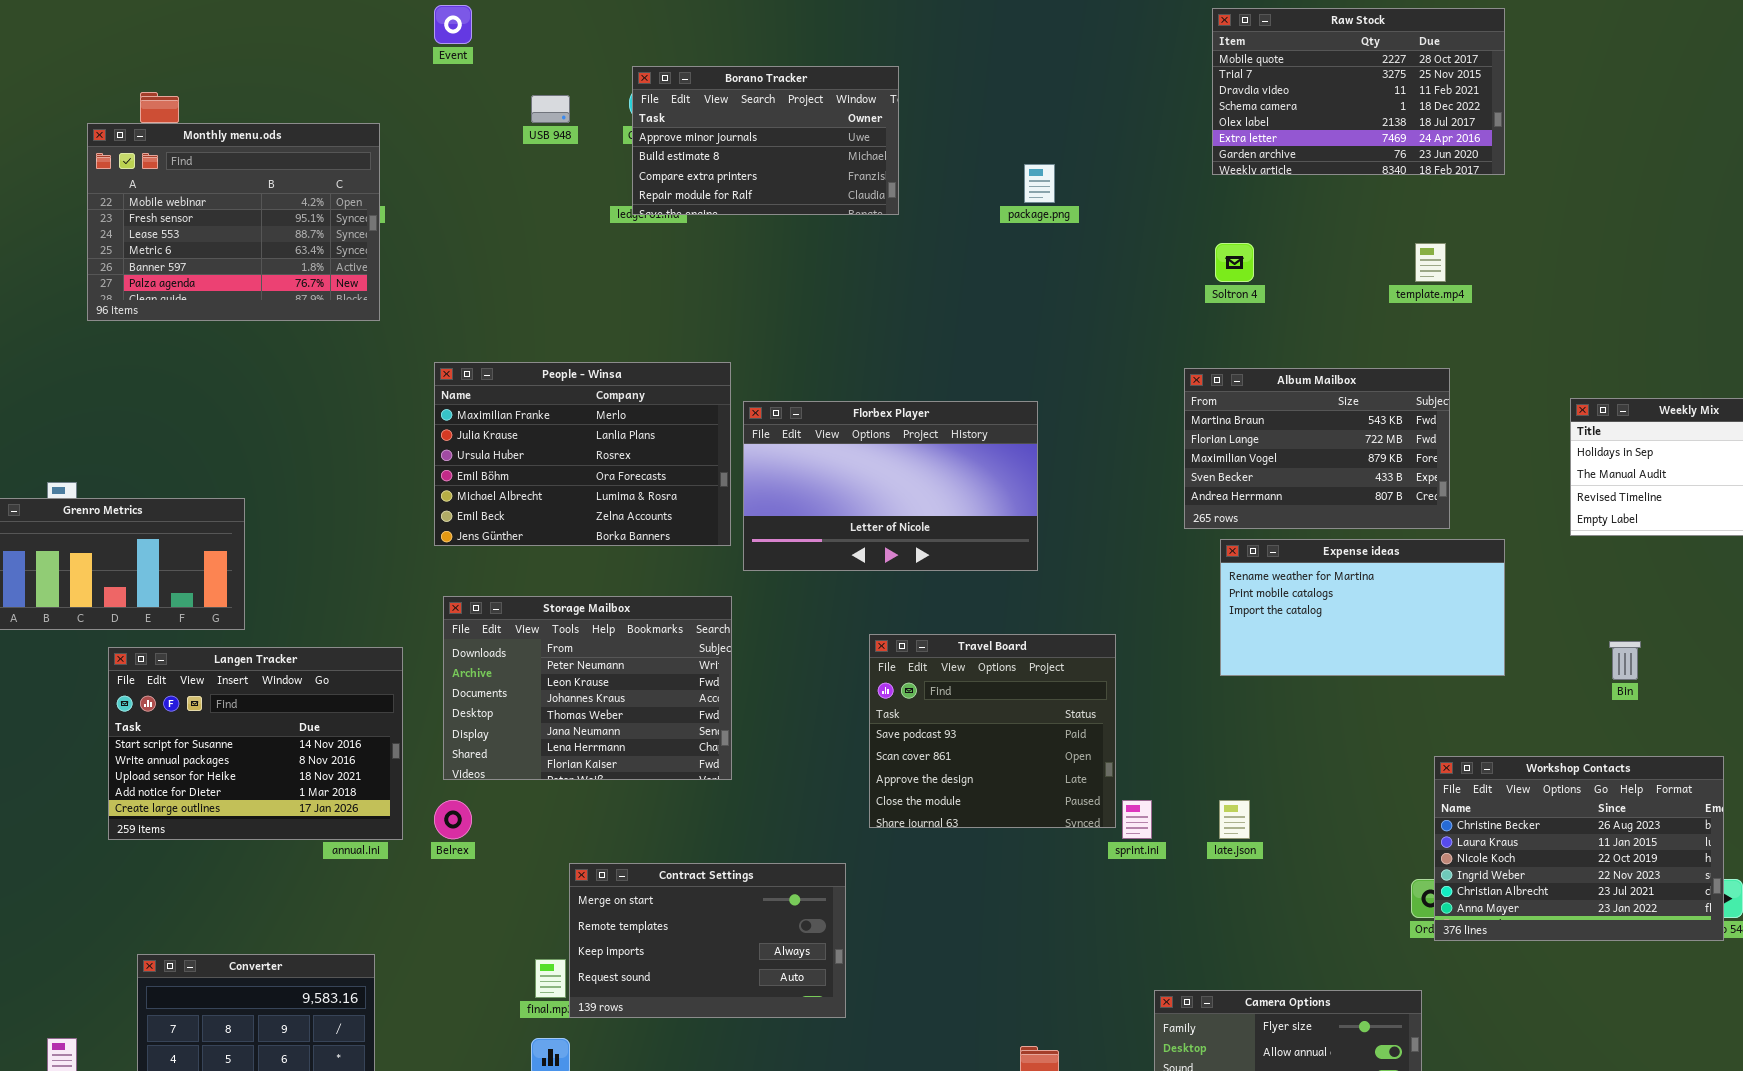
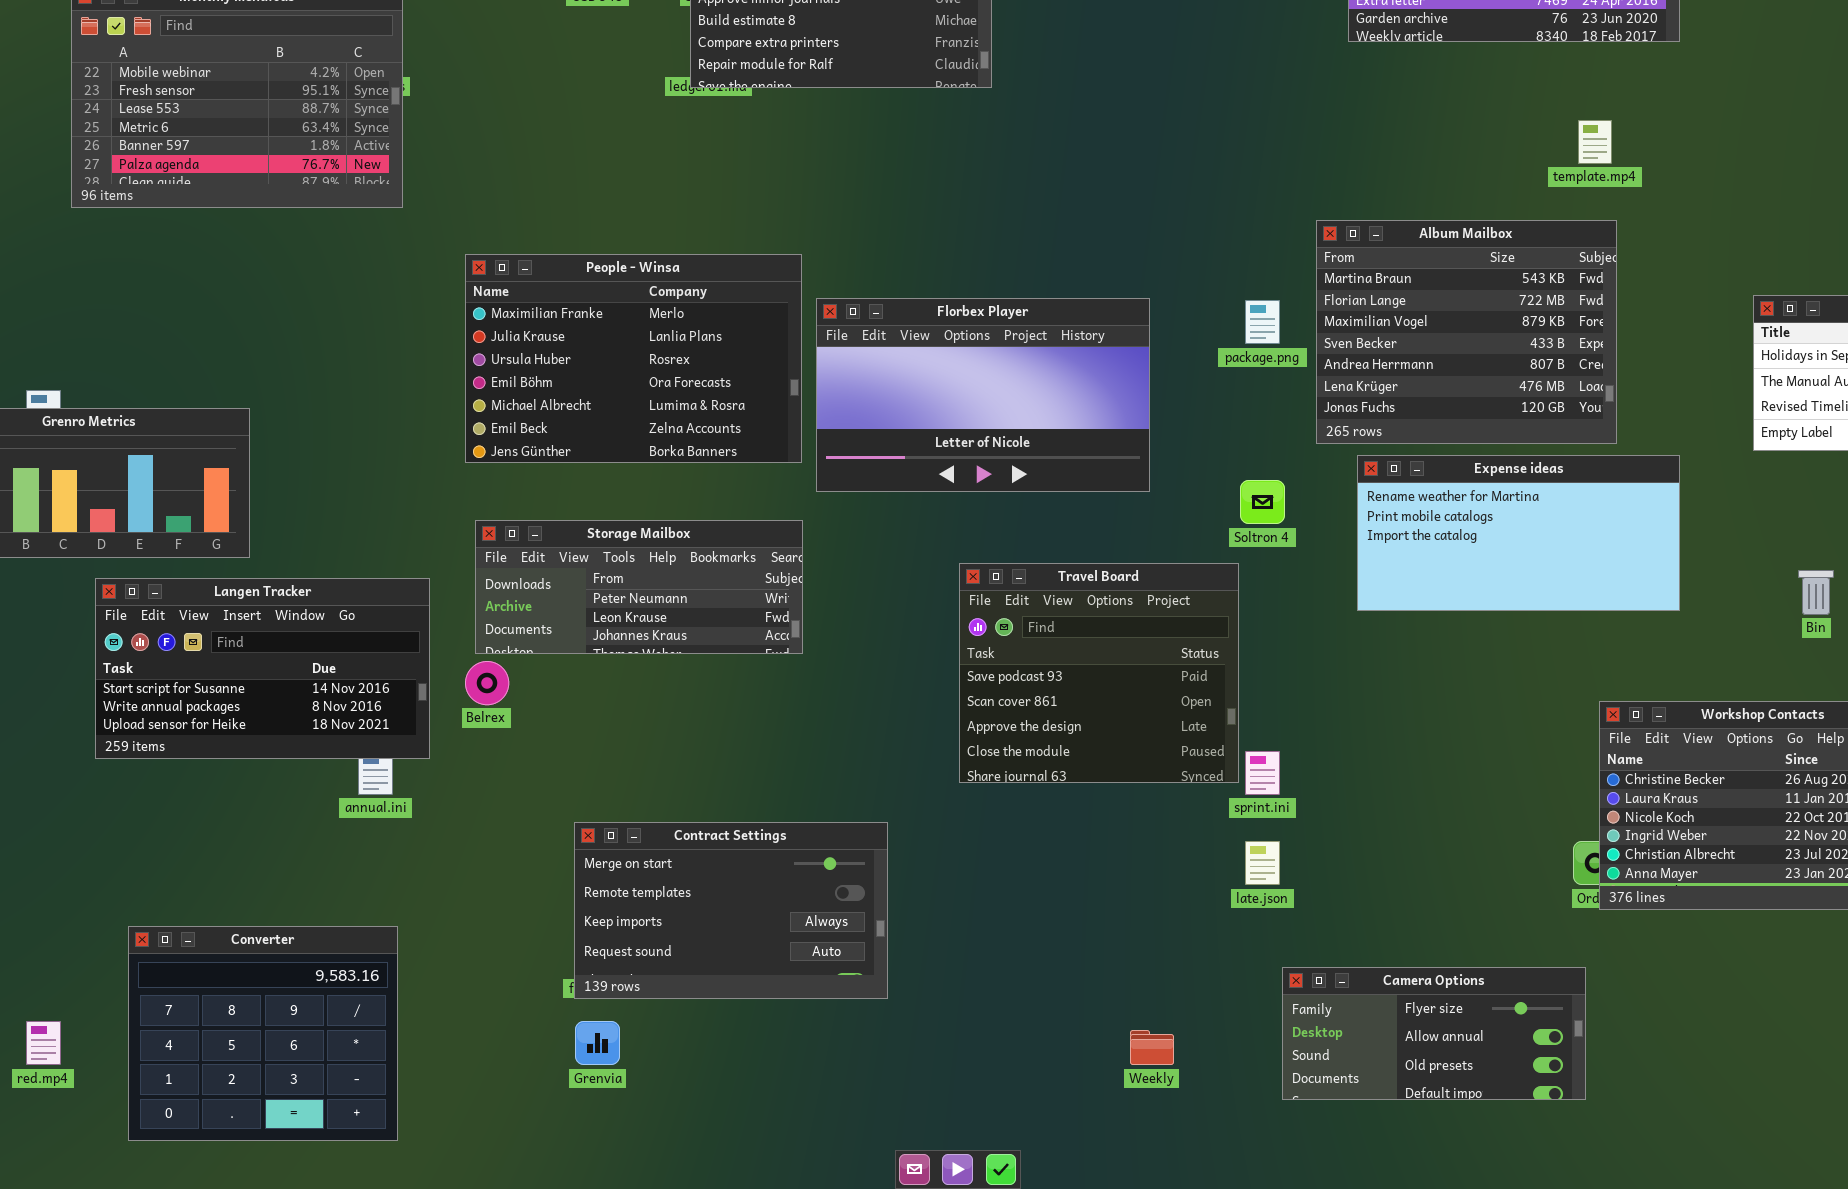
package.png: [1024,164,1055,203] -> [1245,300,1280,344], moved
Soltron 4: [1215,243,1254,282] -> [1240,480,1285,524], moved
Album Mailbox: [1184,368,1450,529] -> [1316,220,1617,444], resized
Storage Mailbox: [443,596,732,780] -> [475,520,803,654], resized
Langen Tracker: [108,647,403,840] -> [95,578,430,759], resized
Belrex: [434,800,472,839] -> [465,661,509,705], moved
late.json: [1219,800,1250,839] -> [1245,841,1280,885], moved
Contract Settings: [569,863,846,1018] -> [574,822,888,999], moved

